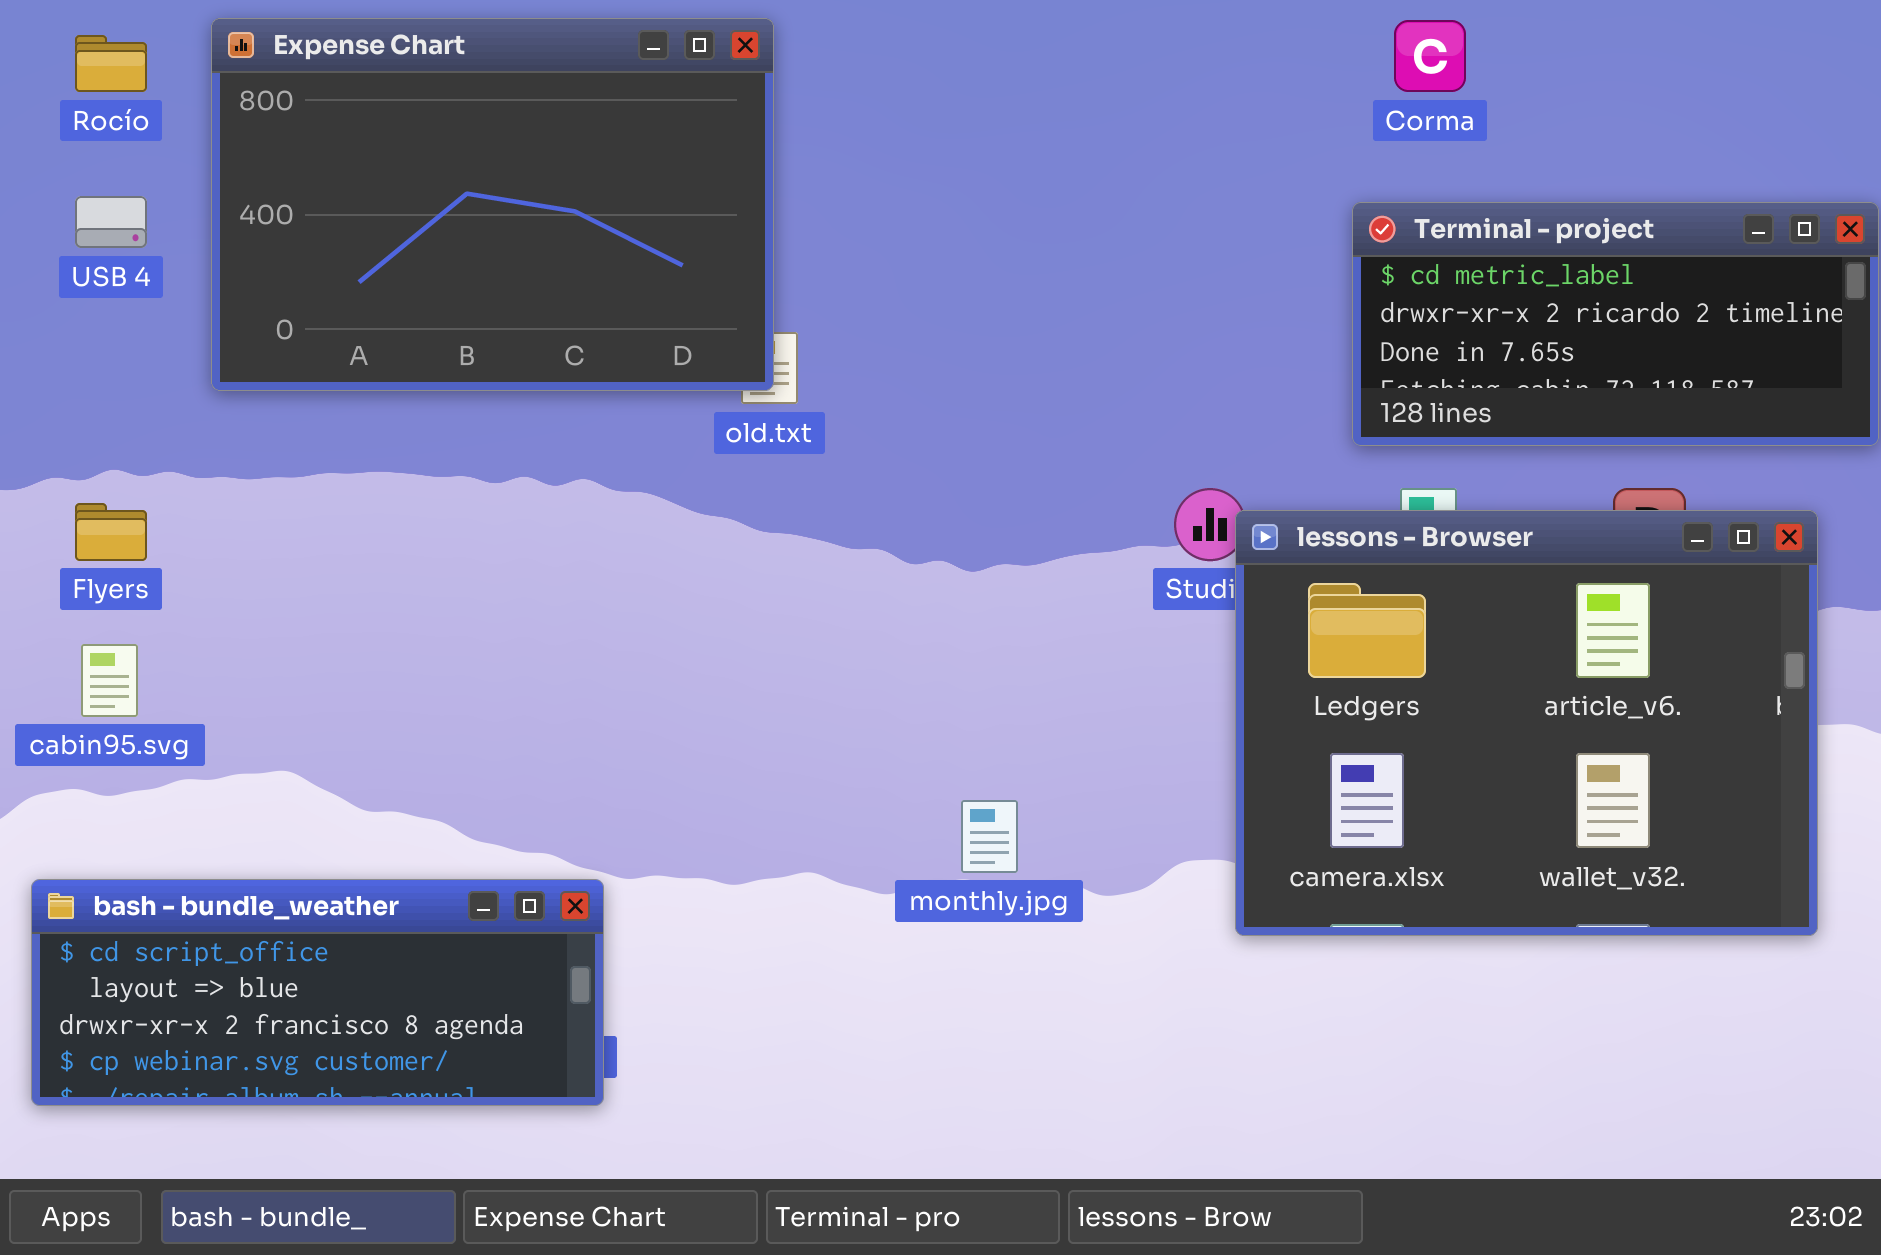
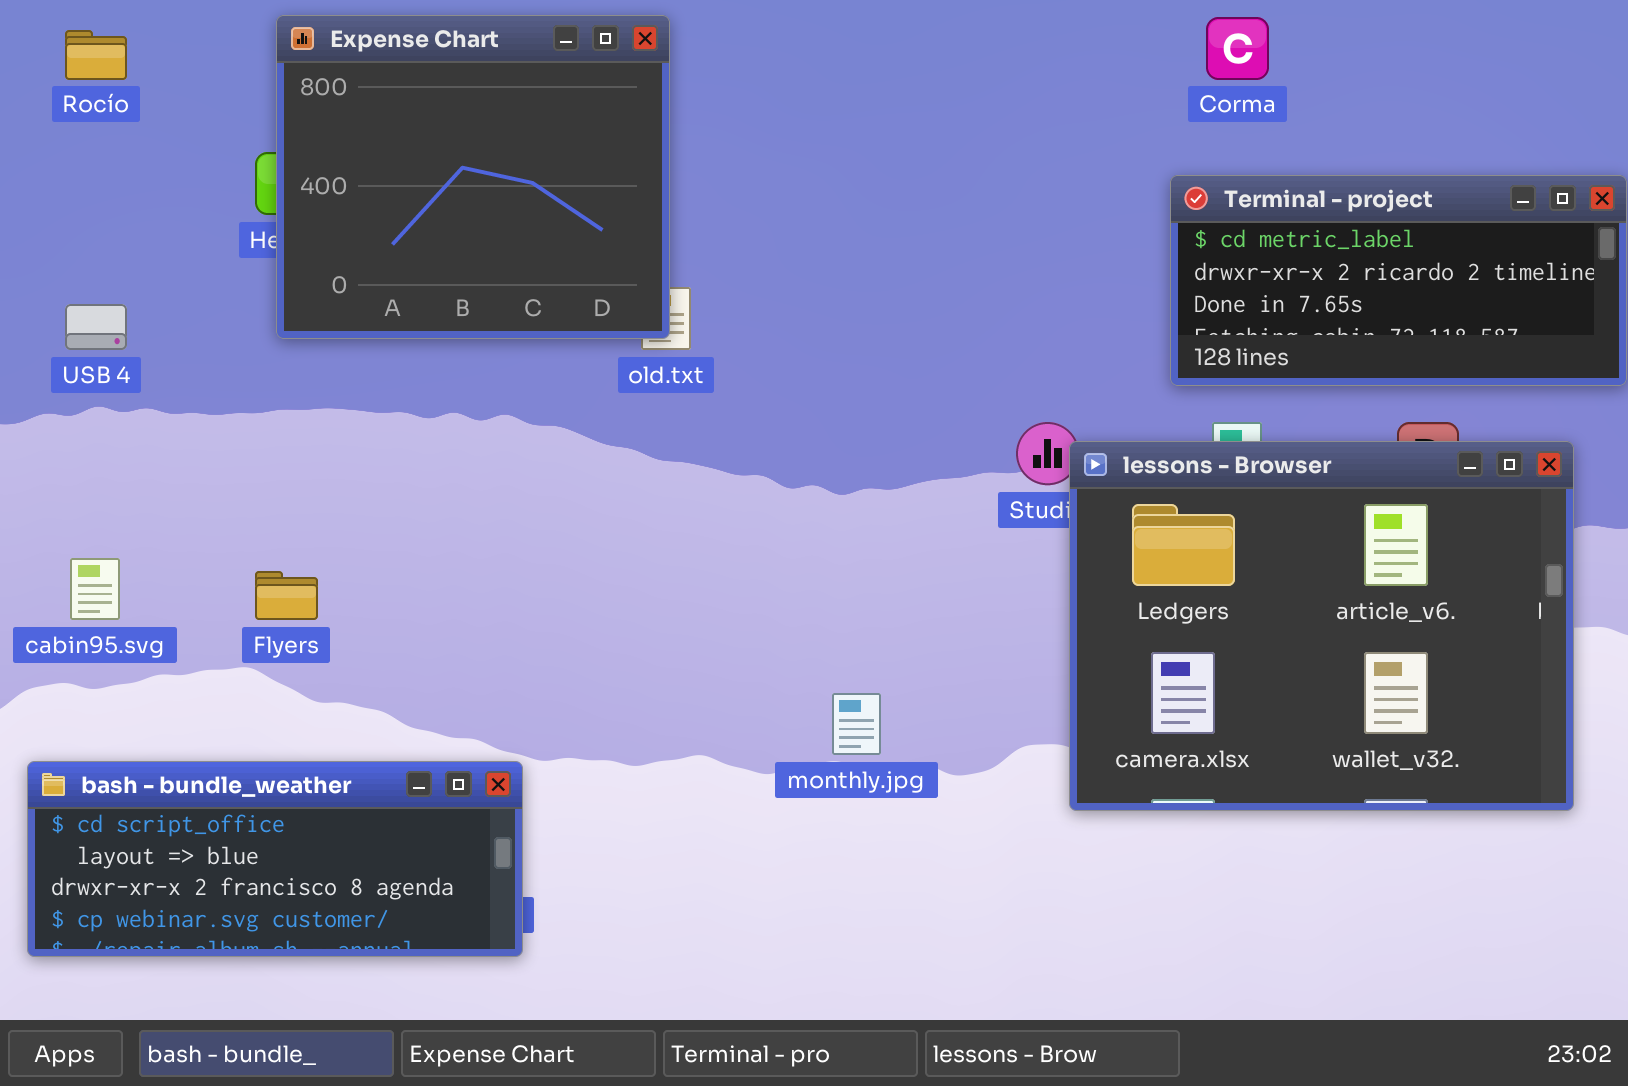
Expense Chart: [211,18,774,391] -> [276,15,670,339], resized
USB 4: [75,196,147,248] -> [65,304,127,350], moved
Flyers: [75,503,147,561] -> [255,571,318,620], moved

